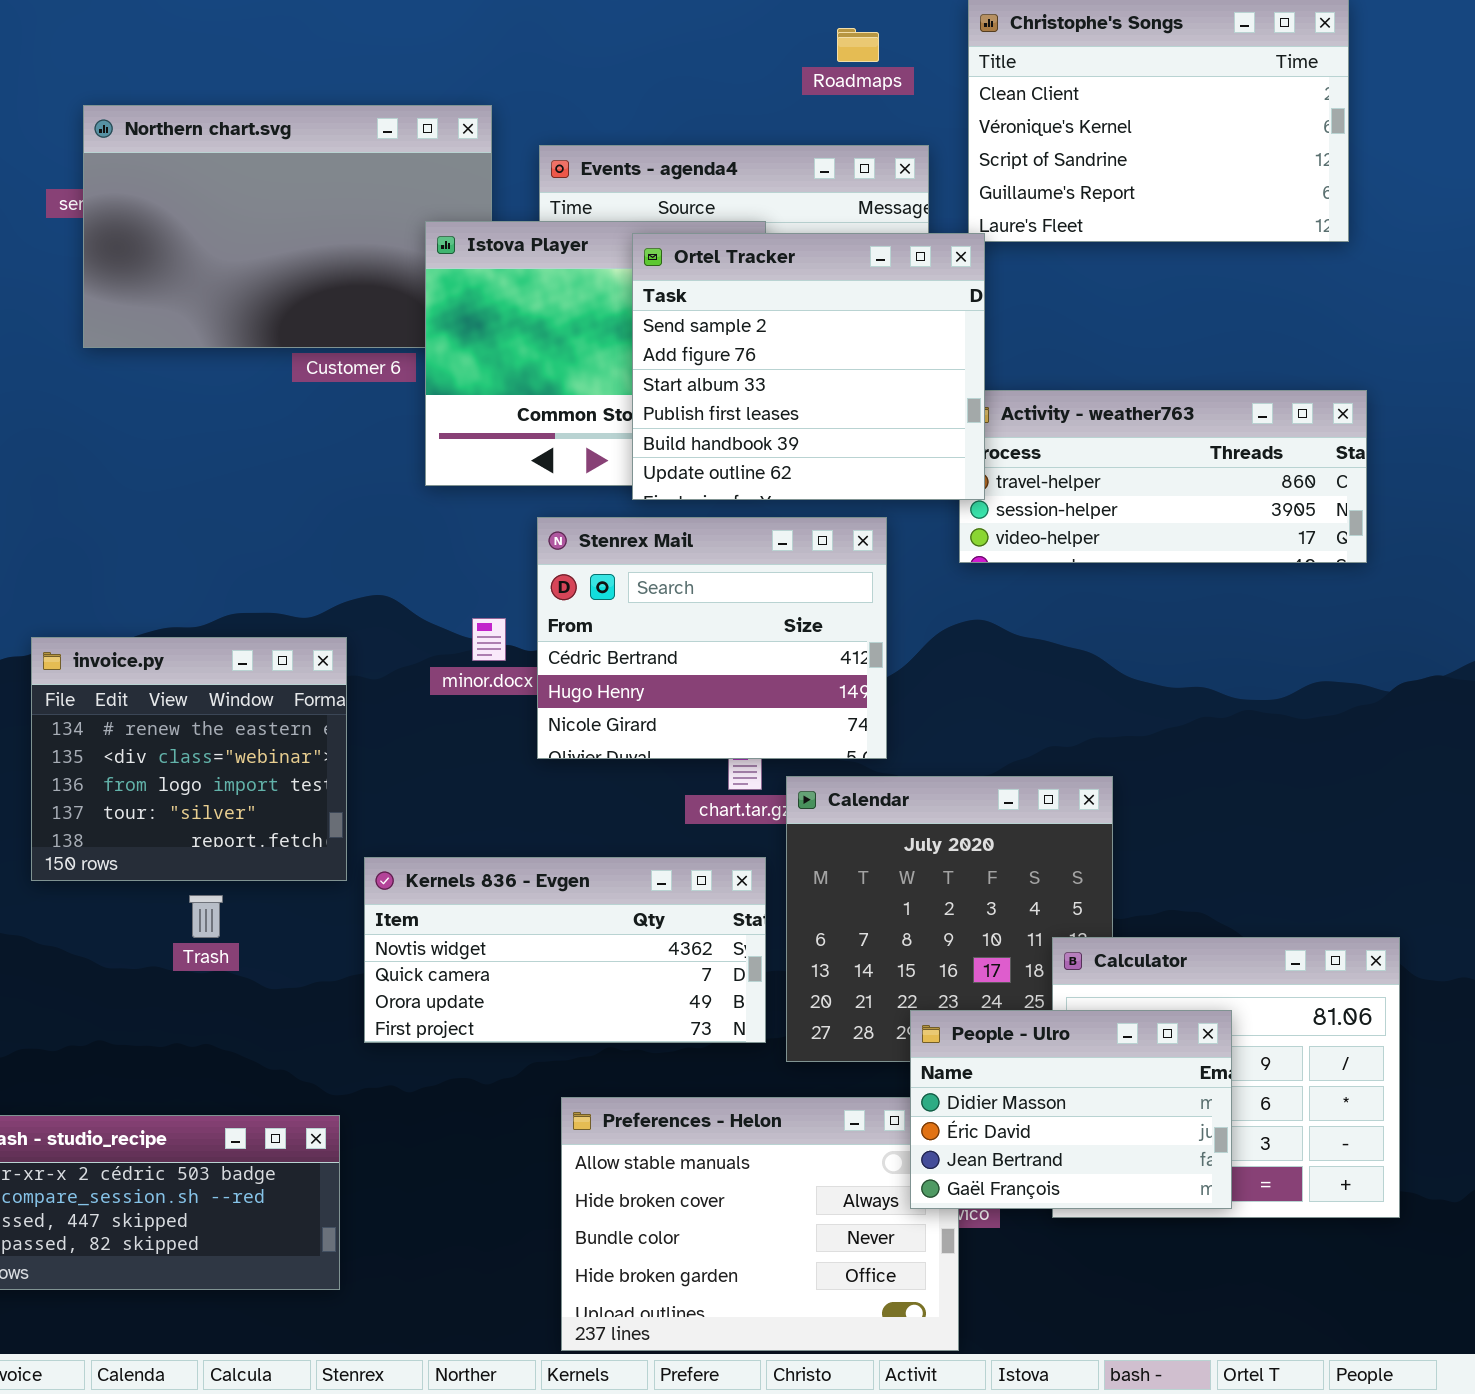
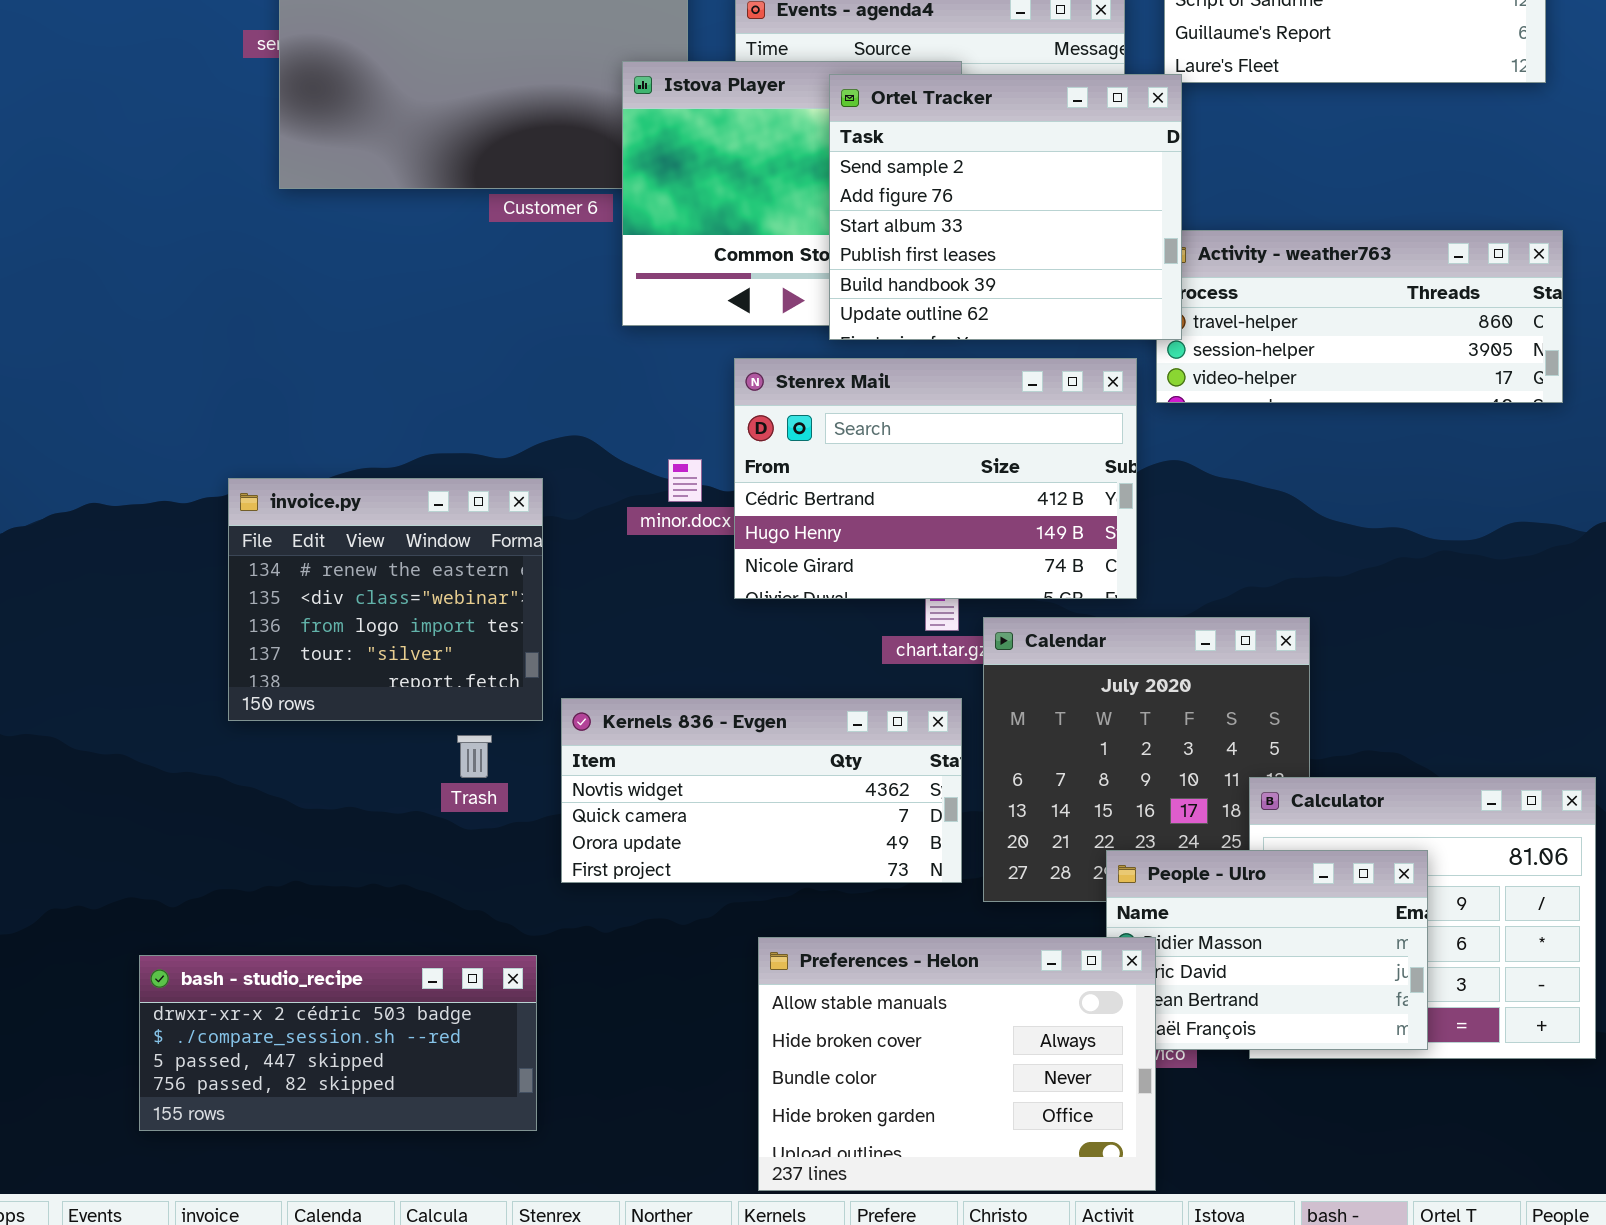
Stenrex Mail: [537,517,887,759] -> [734,358,1137,599], resized
Trash: [189,895,223,938] -> [457,735,492,778], moved
Preferences - Helon: [561,1097,959,1351] -> [758,937,1156,1191], raised

